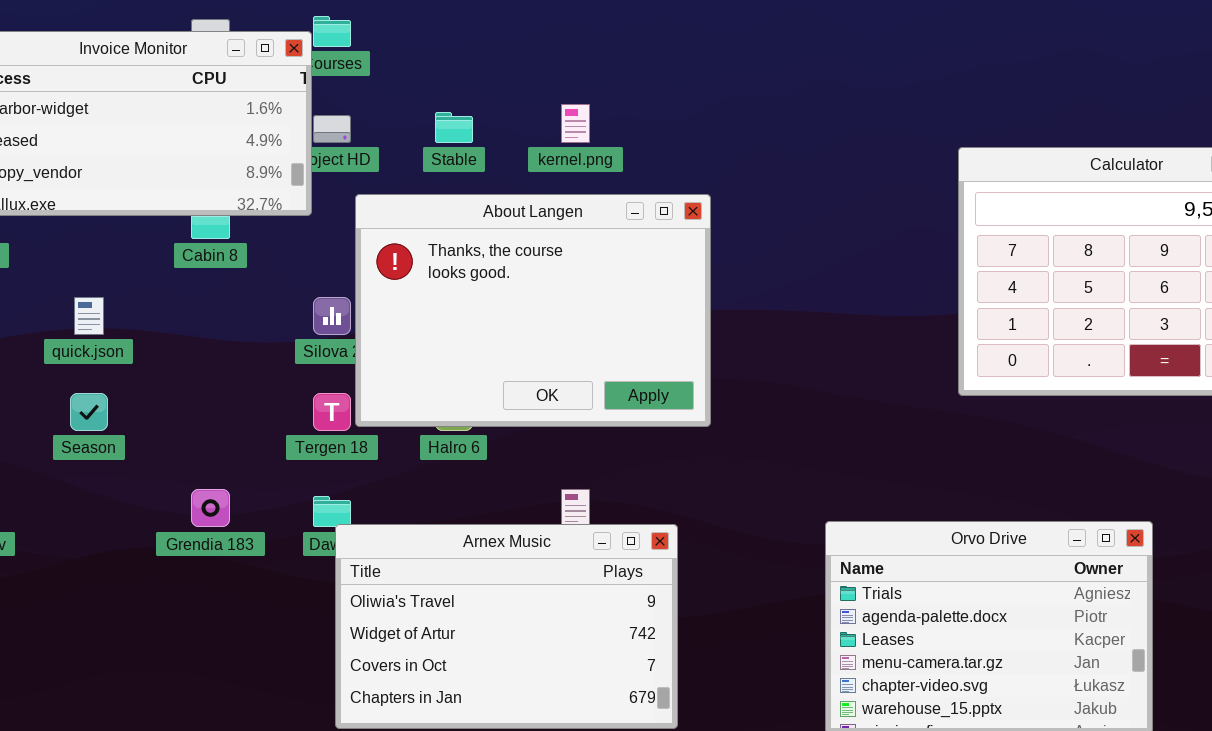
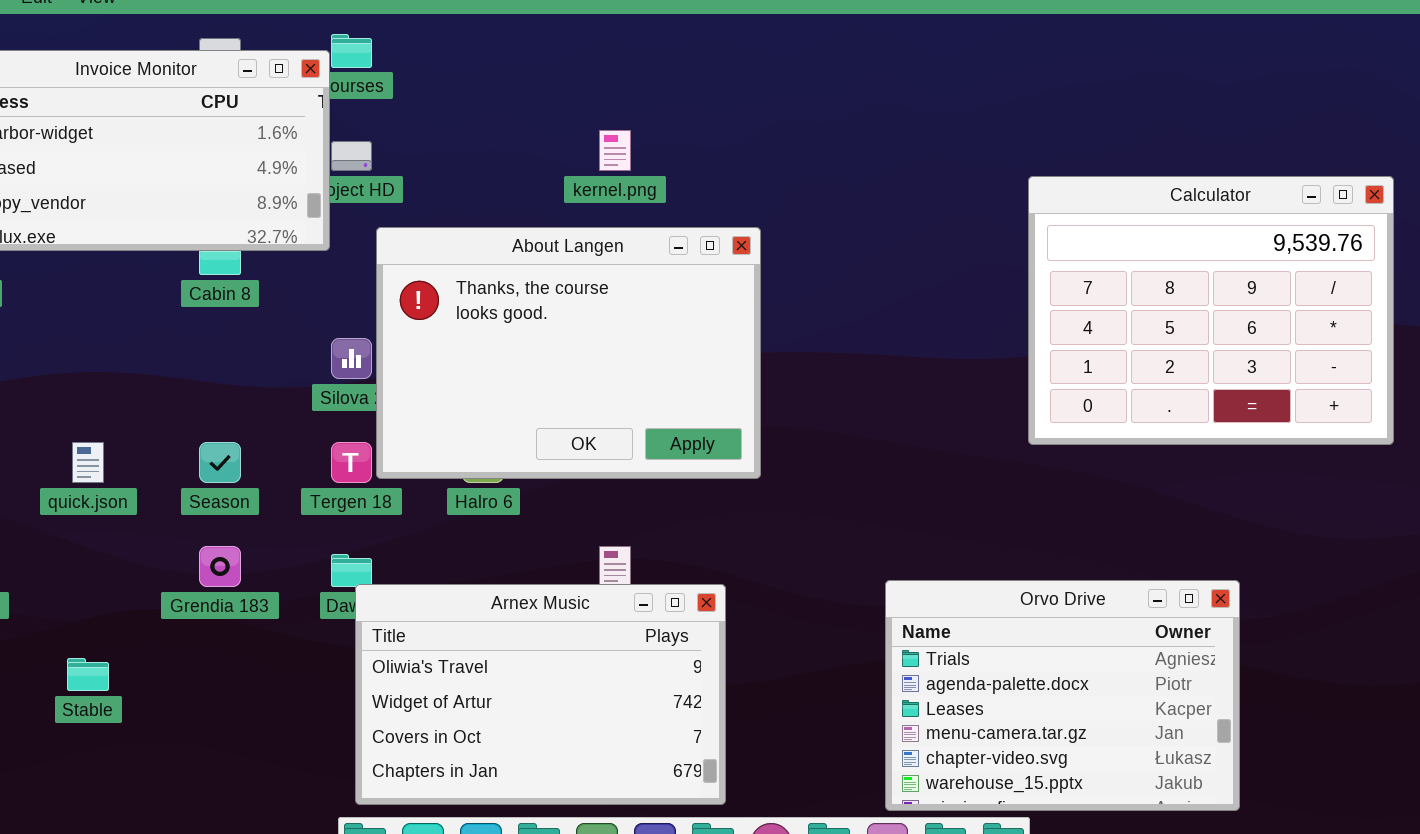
Stable: [435,112,473,143] -> [67,658,109,691], moved
quick.json: [74,297,104,335] -> [72,442,104,483], moved
Season: [70,393,108,431] -> [199,442,241,483], moved

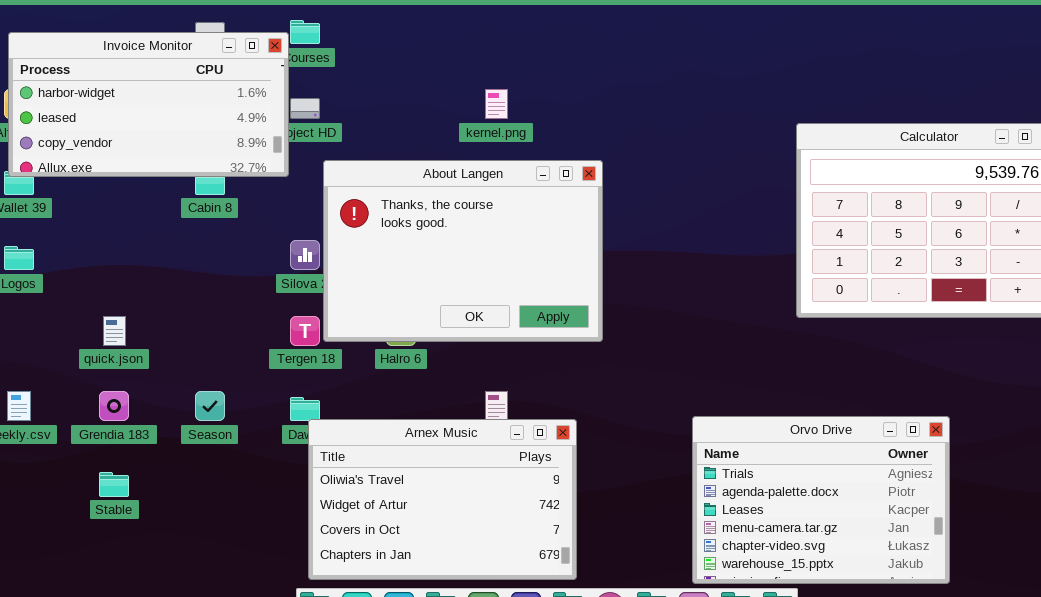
Season: [199,442,241,483] -> [195,391,225,421], moved
Grendia 183: [199,546,241,587] -> [99,391,129,421], moved

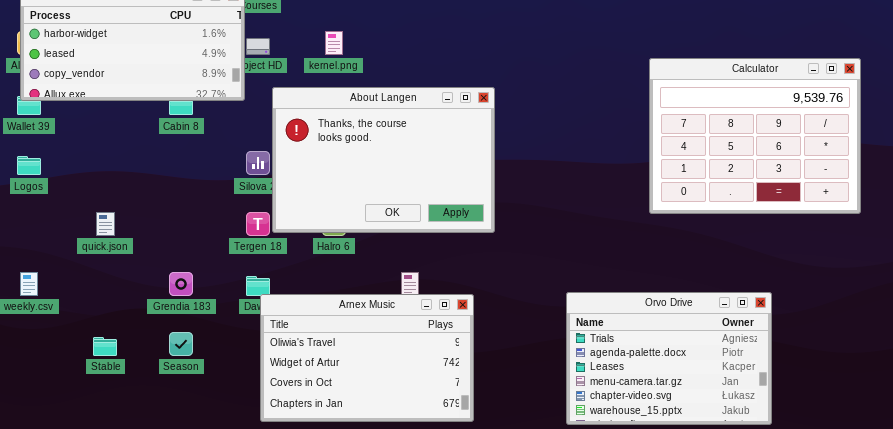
kernel.png: [485,89,508,119] -> [325,31,343,55], moved
Grendia 183: [99,391,129,421] -> [169,272,193,296], moved
Season: [195,391,225,421] -> [169,332,193,356], moved

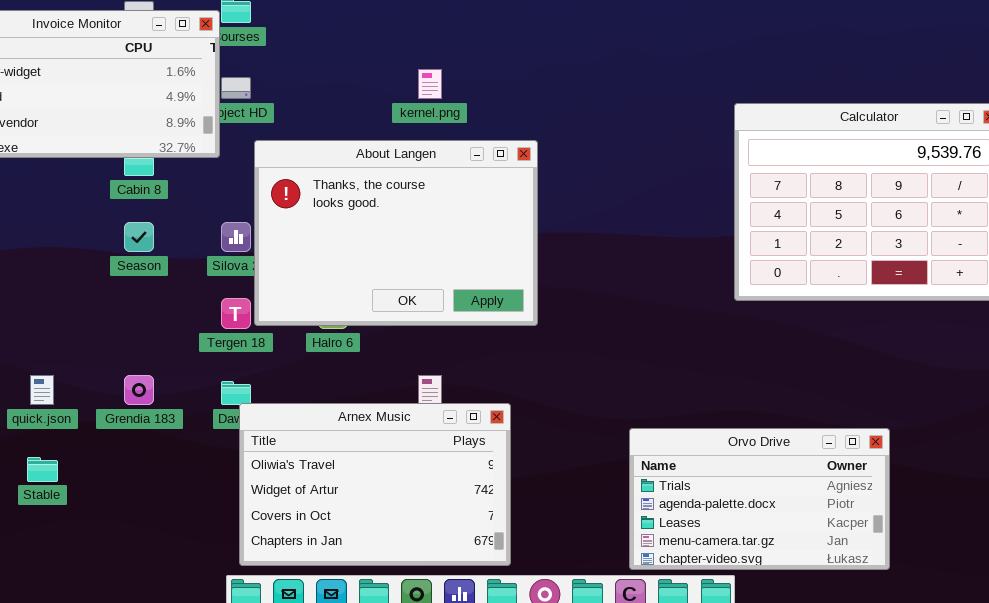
kernel.png: [325,31,343,55] -> [418,69,442,99], moved
quick.json: [96,212,115,236] -> [30,375,54,405], moved
Orvo Drive: [566,292,772,425] -> [629,428,890,570], resized
Season: [169,332,193,356] -> [124,222,154,252], moved

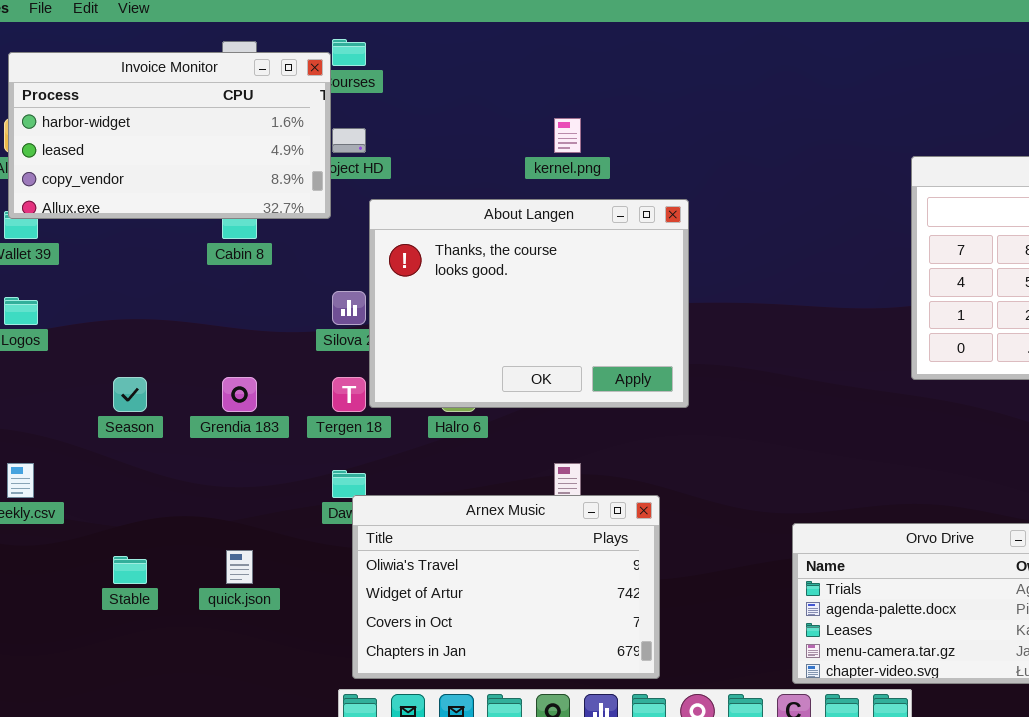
Season: [124,222,154,252] -> [113,377,147,412], moved
quick.json: [30,375,54,405] -> [226,550,253,584], moved
Grendia 183: [124,375,154,405] -> [222,377,257,412], moved

